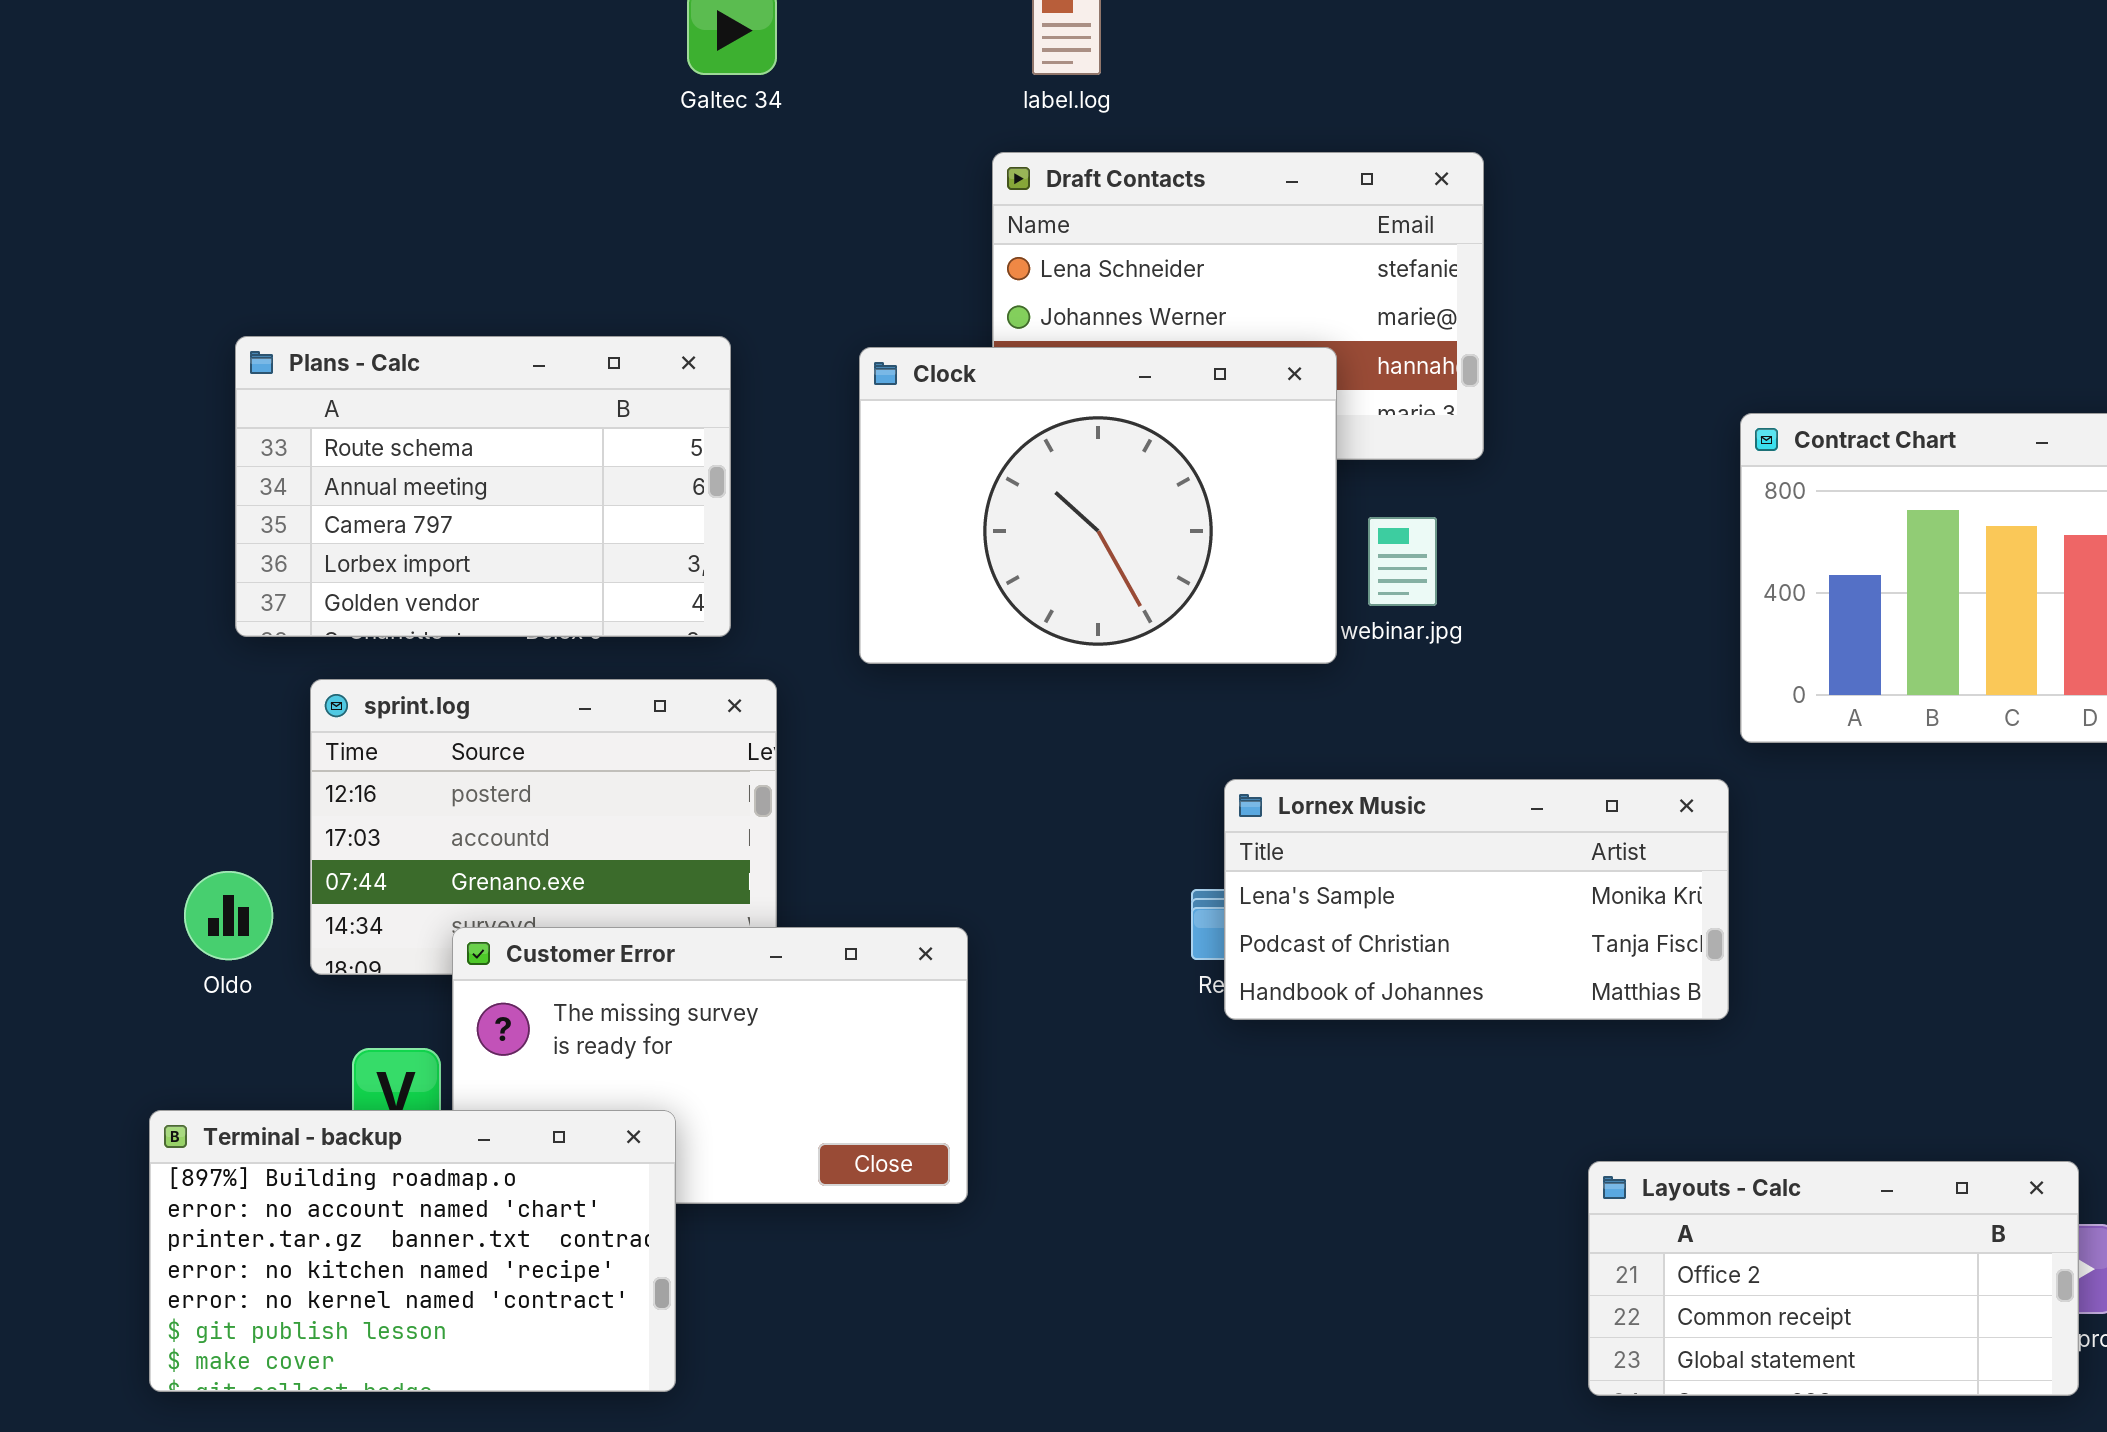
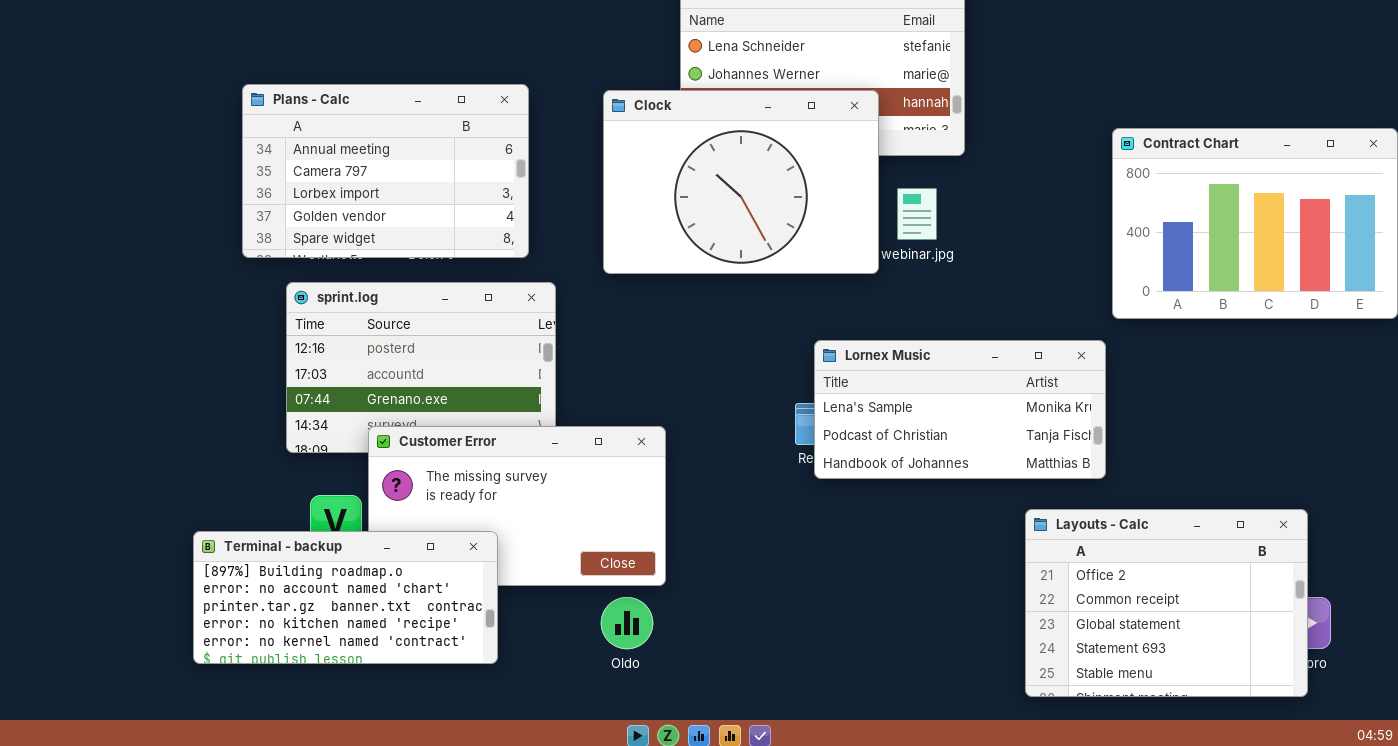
Plans - Calc: [235,336,731,637] -> [242,84,529,258], scrolled down 1 row
Oldo: [184,871,273,960] -> [601,597,653,649], moved
Terminal - backup: [149,1110,676,1392] -> [193,531,498,664], resized
Layouts - Calc: [1588,1161,2079,1396] -> [1025,509,1308,697], resized

